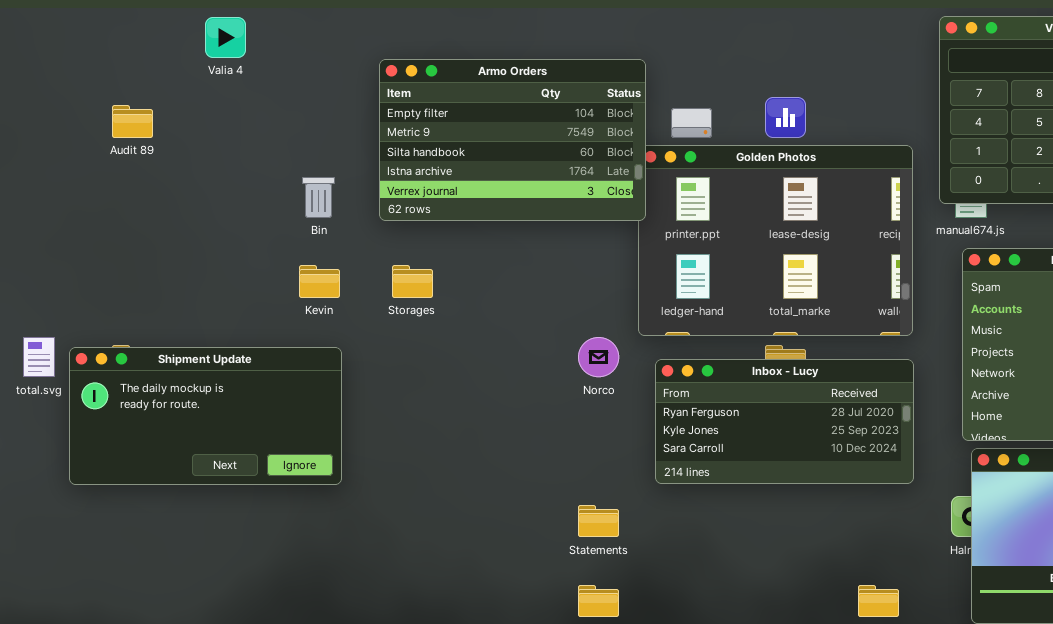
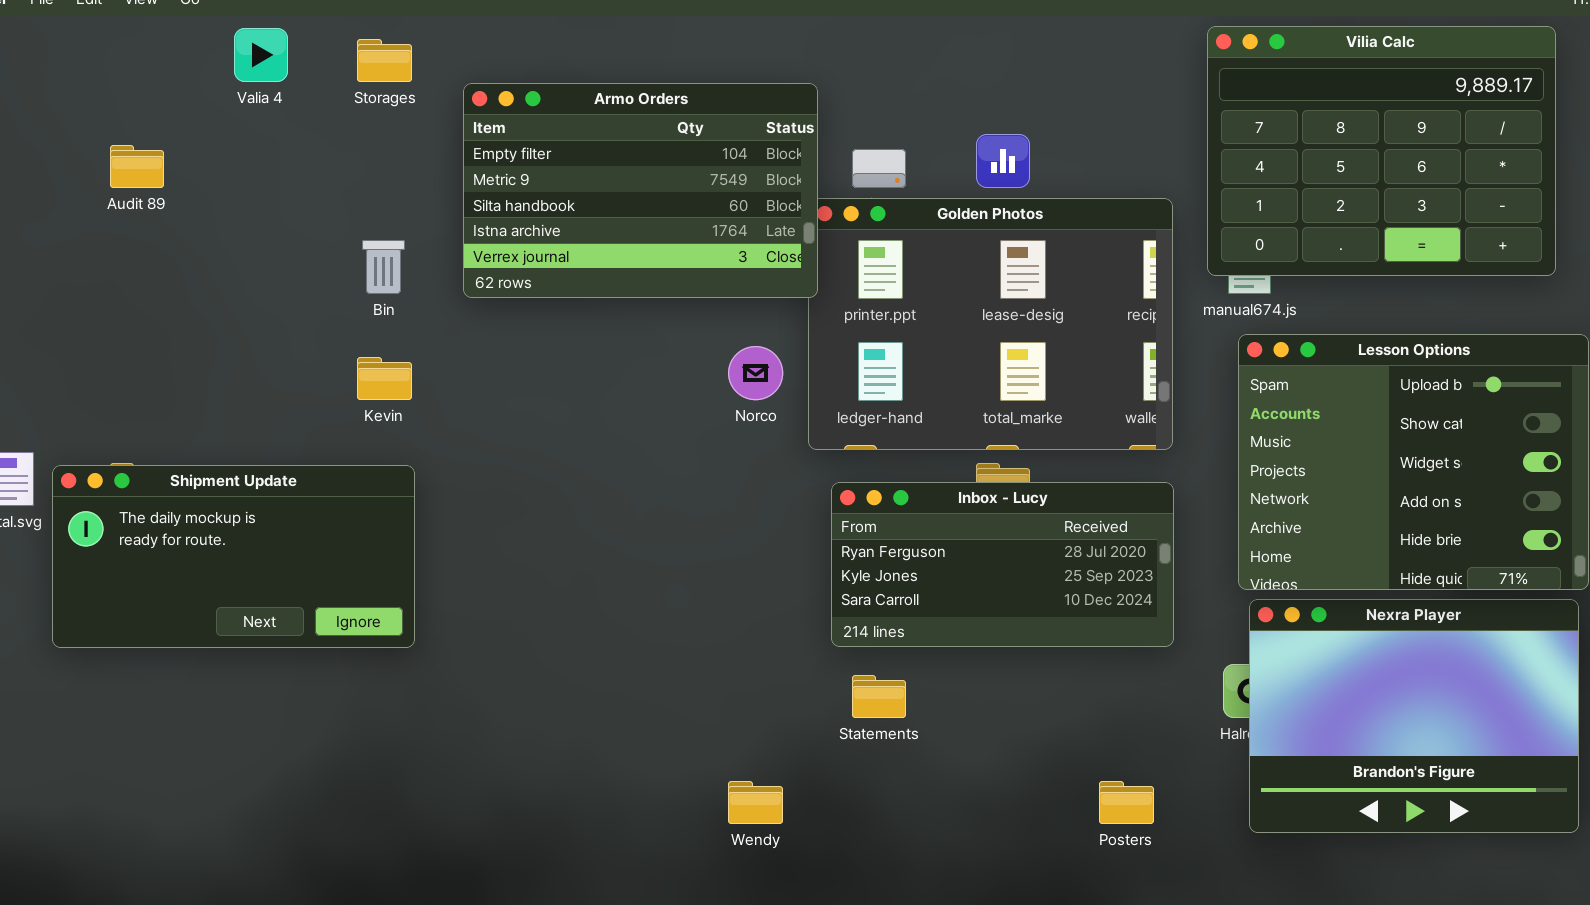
Storages: [392,265,433,298] -> [357,39,412,82], moved
Norco: [578,337,619,377] -> [728,346,783,400], moved
Statements: [578,505,619,537] -> [852,675,906,718], moved

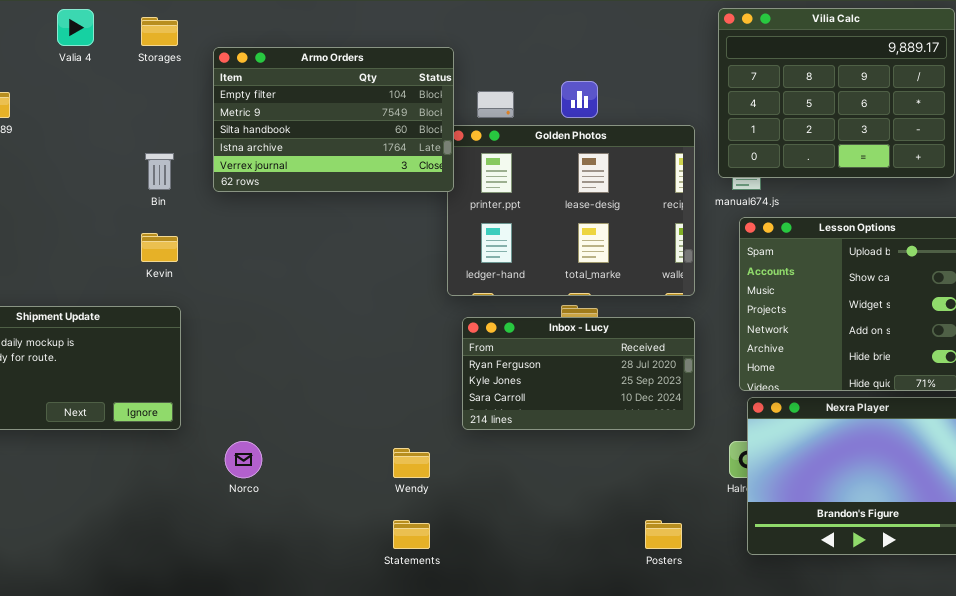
Norco: [728,346,783,400] -> [225,441,262,478], moved
Statements: [852,675,906,718] -> [393,520,430,549], moved
Wendy: [728,781,783,824] -> [393,448,430,478], moved

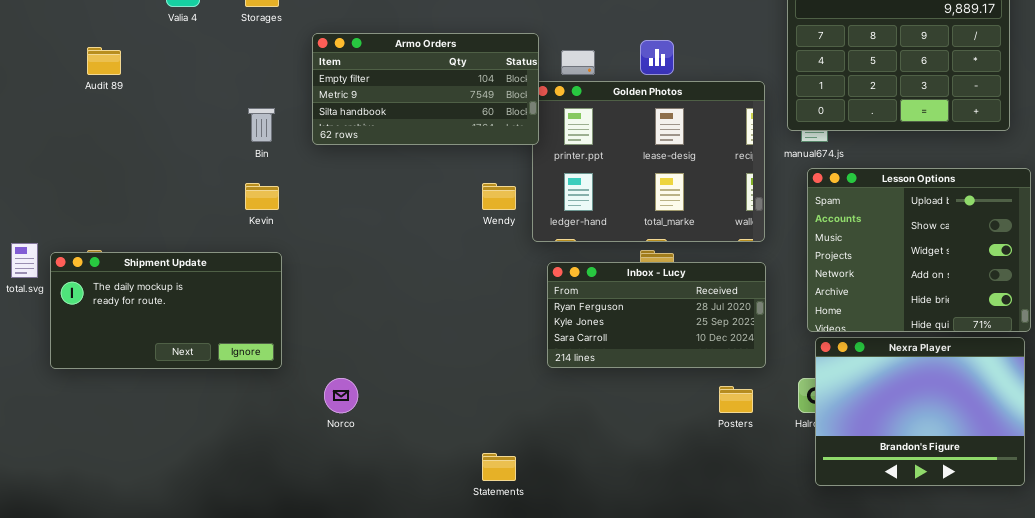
Armo Orders: [213,47,454,192] -> [312,33,539,145], resized
Wendy: [393,448,430,478] -> [482,183,516,210], moved
Posters: [645,520,682,549] -> [719,386,753,413], moved

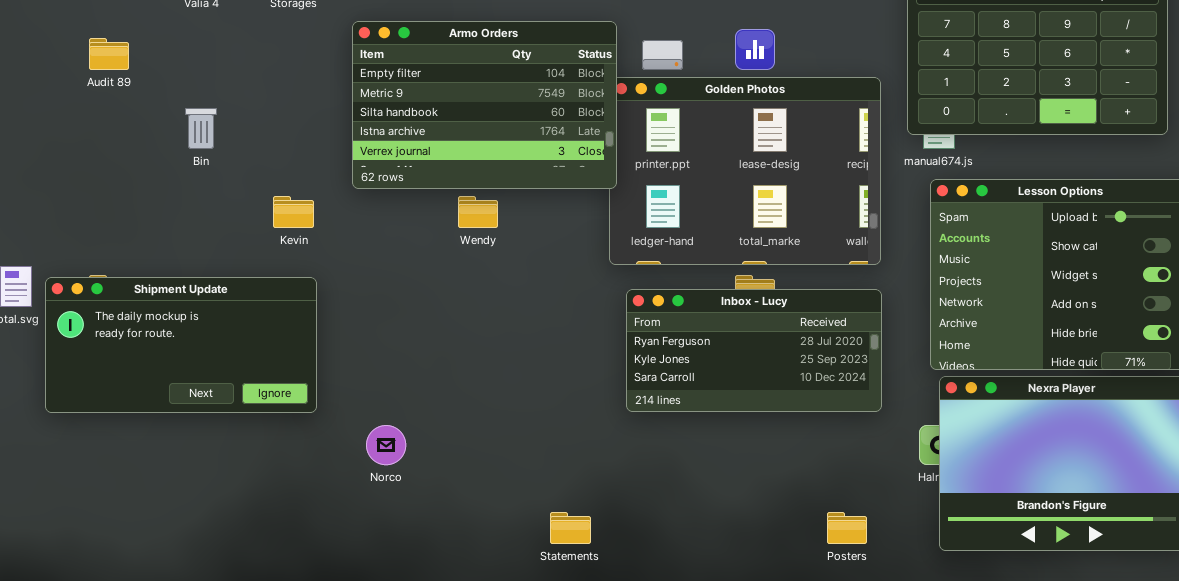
Armo Orders: [312,33,539,145] -> [352,21,617,189], resized
Bin: [248,108,275,142] -> [185,108,217,149], moved
Wendy: [482,183,516,210] -> [458,196,498,228], moved
Posters: [719,386,753,413] -> [827,512,867,544], moved

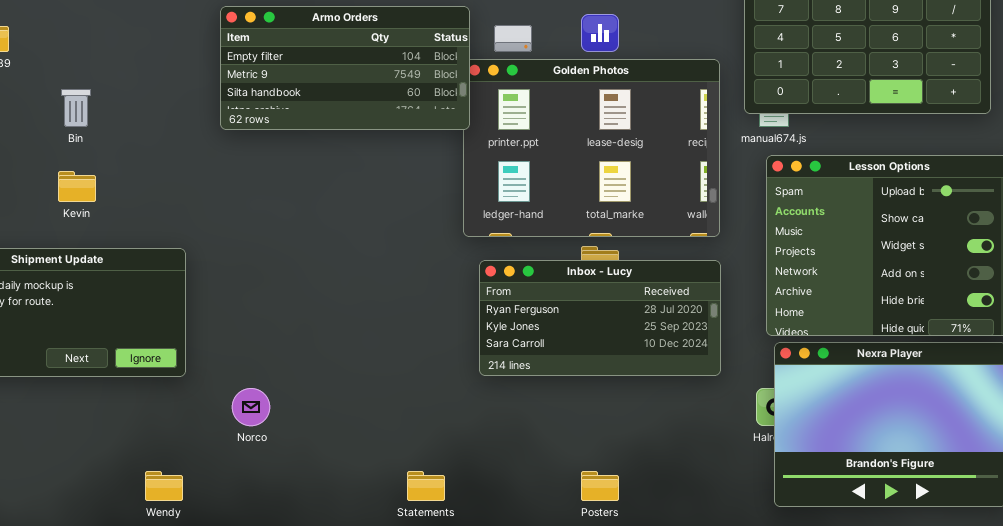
Armo Orders: [352,21,617,189] -> [220,6,470,130], resized
Kevin: [273,196,314,228] -> [58,171,96,202], moved
Wendy: [458,196,498,228] -> [145,471,183,501], moved
Posters: [827,512,867,544] -> [581,471,619,501], moved

